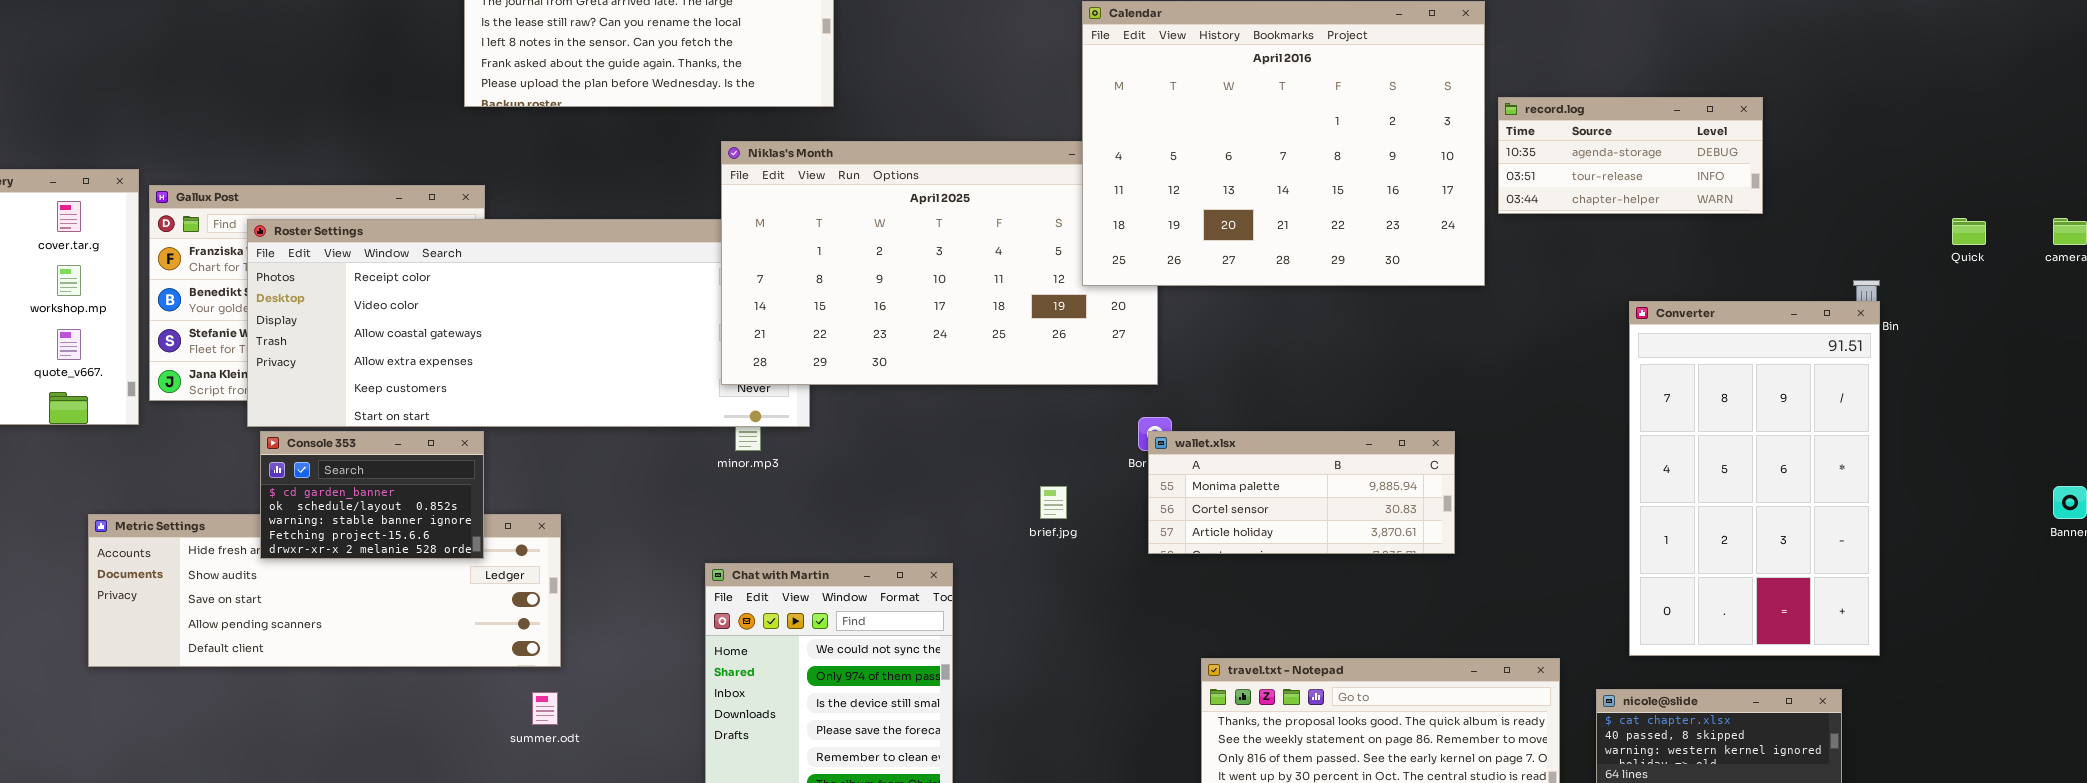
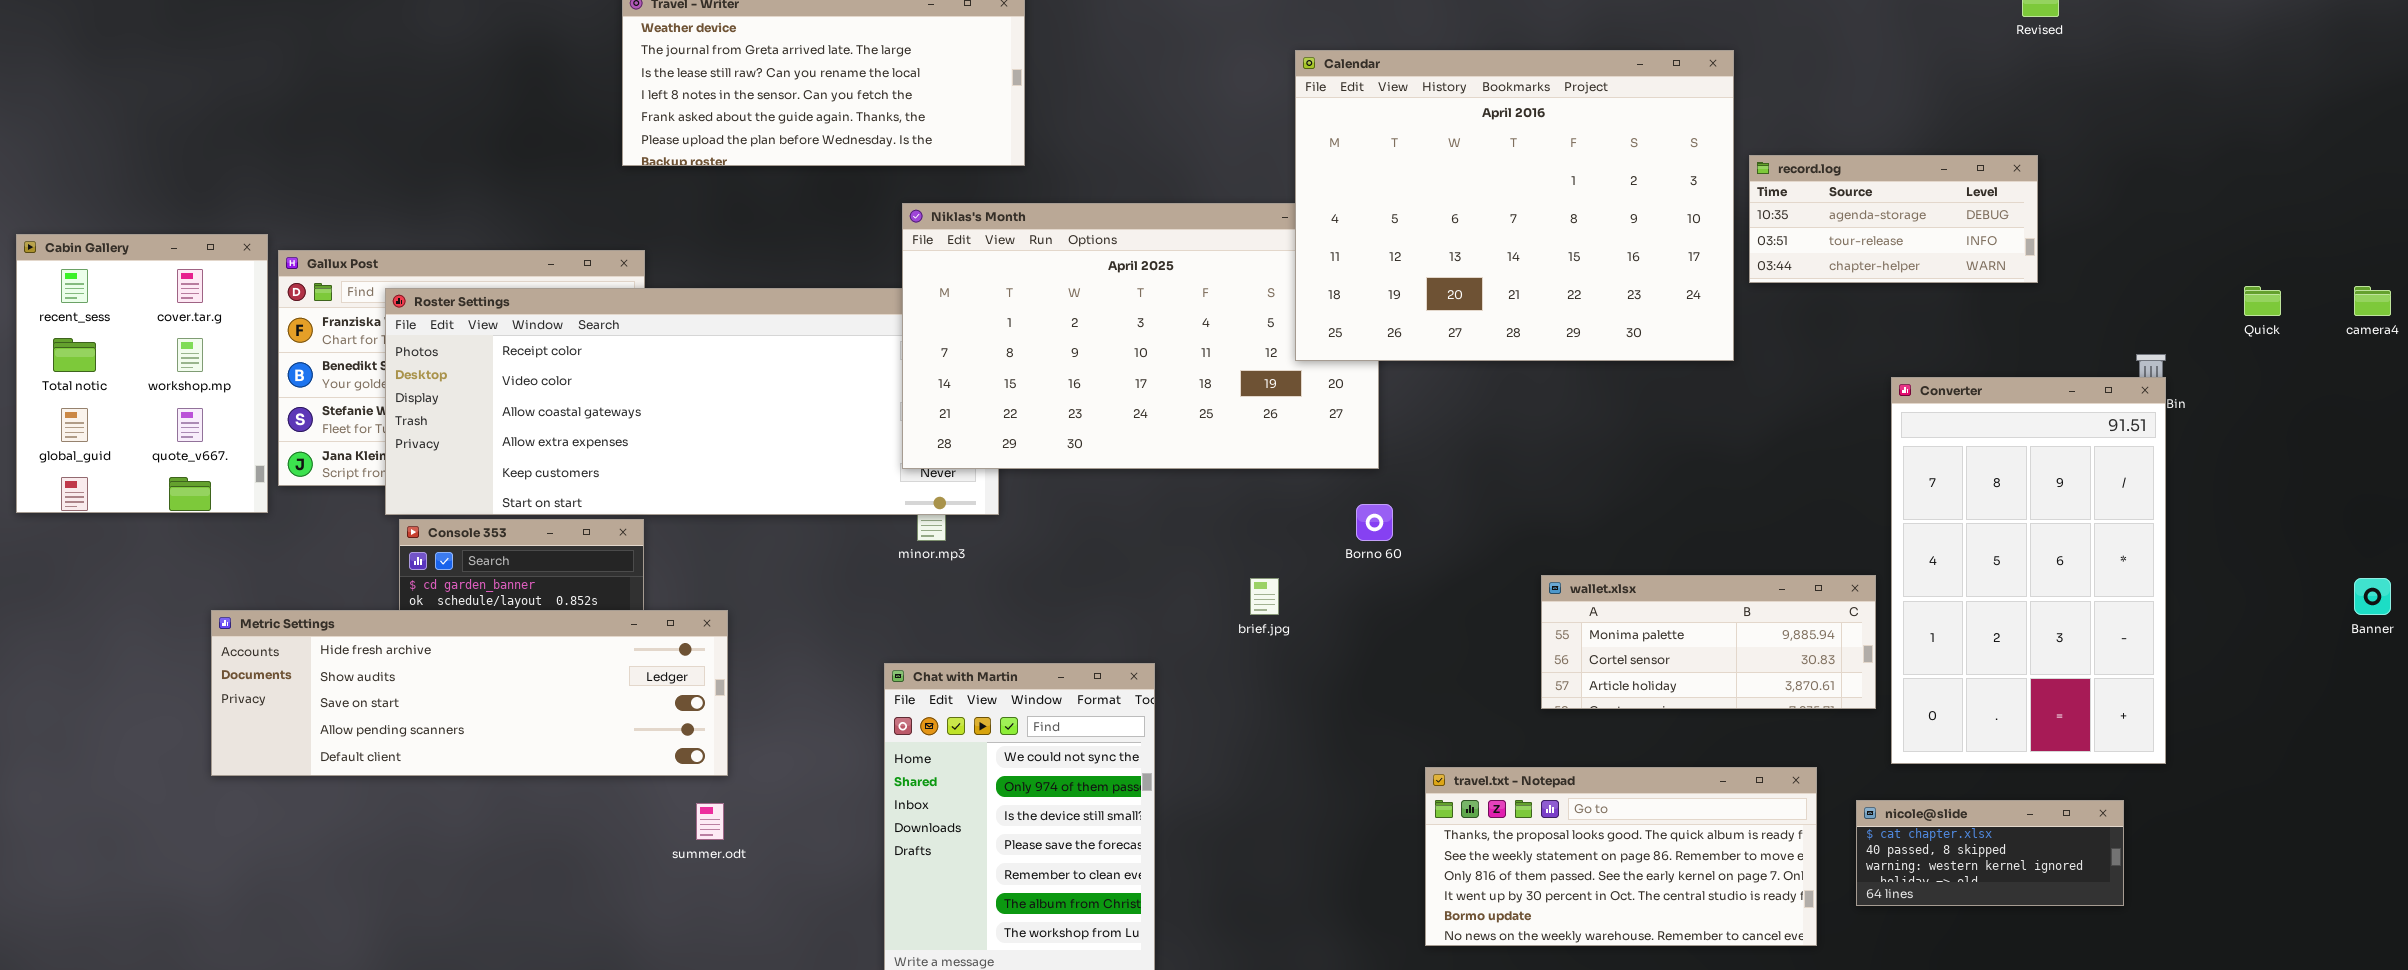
wallet.xlsx: [1148,431,1455,554] -> [1541,575,1876,709], moved
Metric Settings: [88,514,561,667] -> [211,610,728,776], raised

